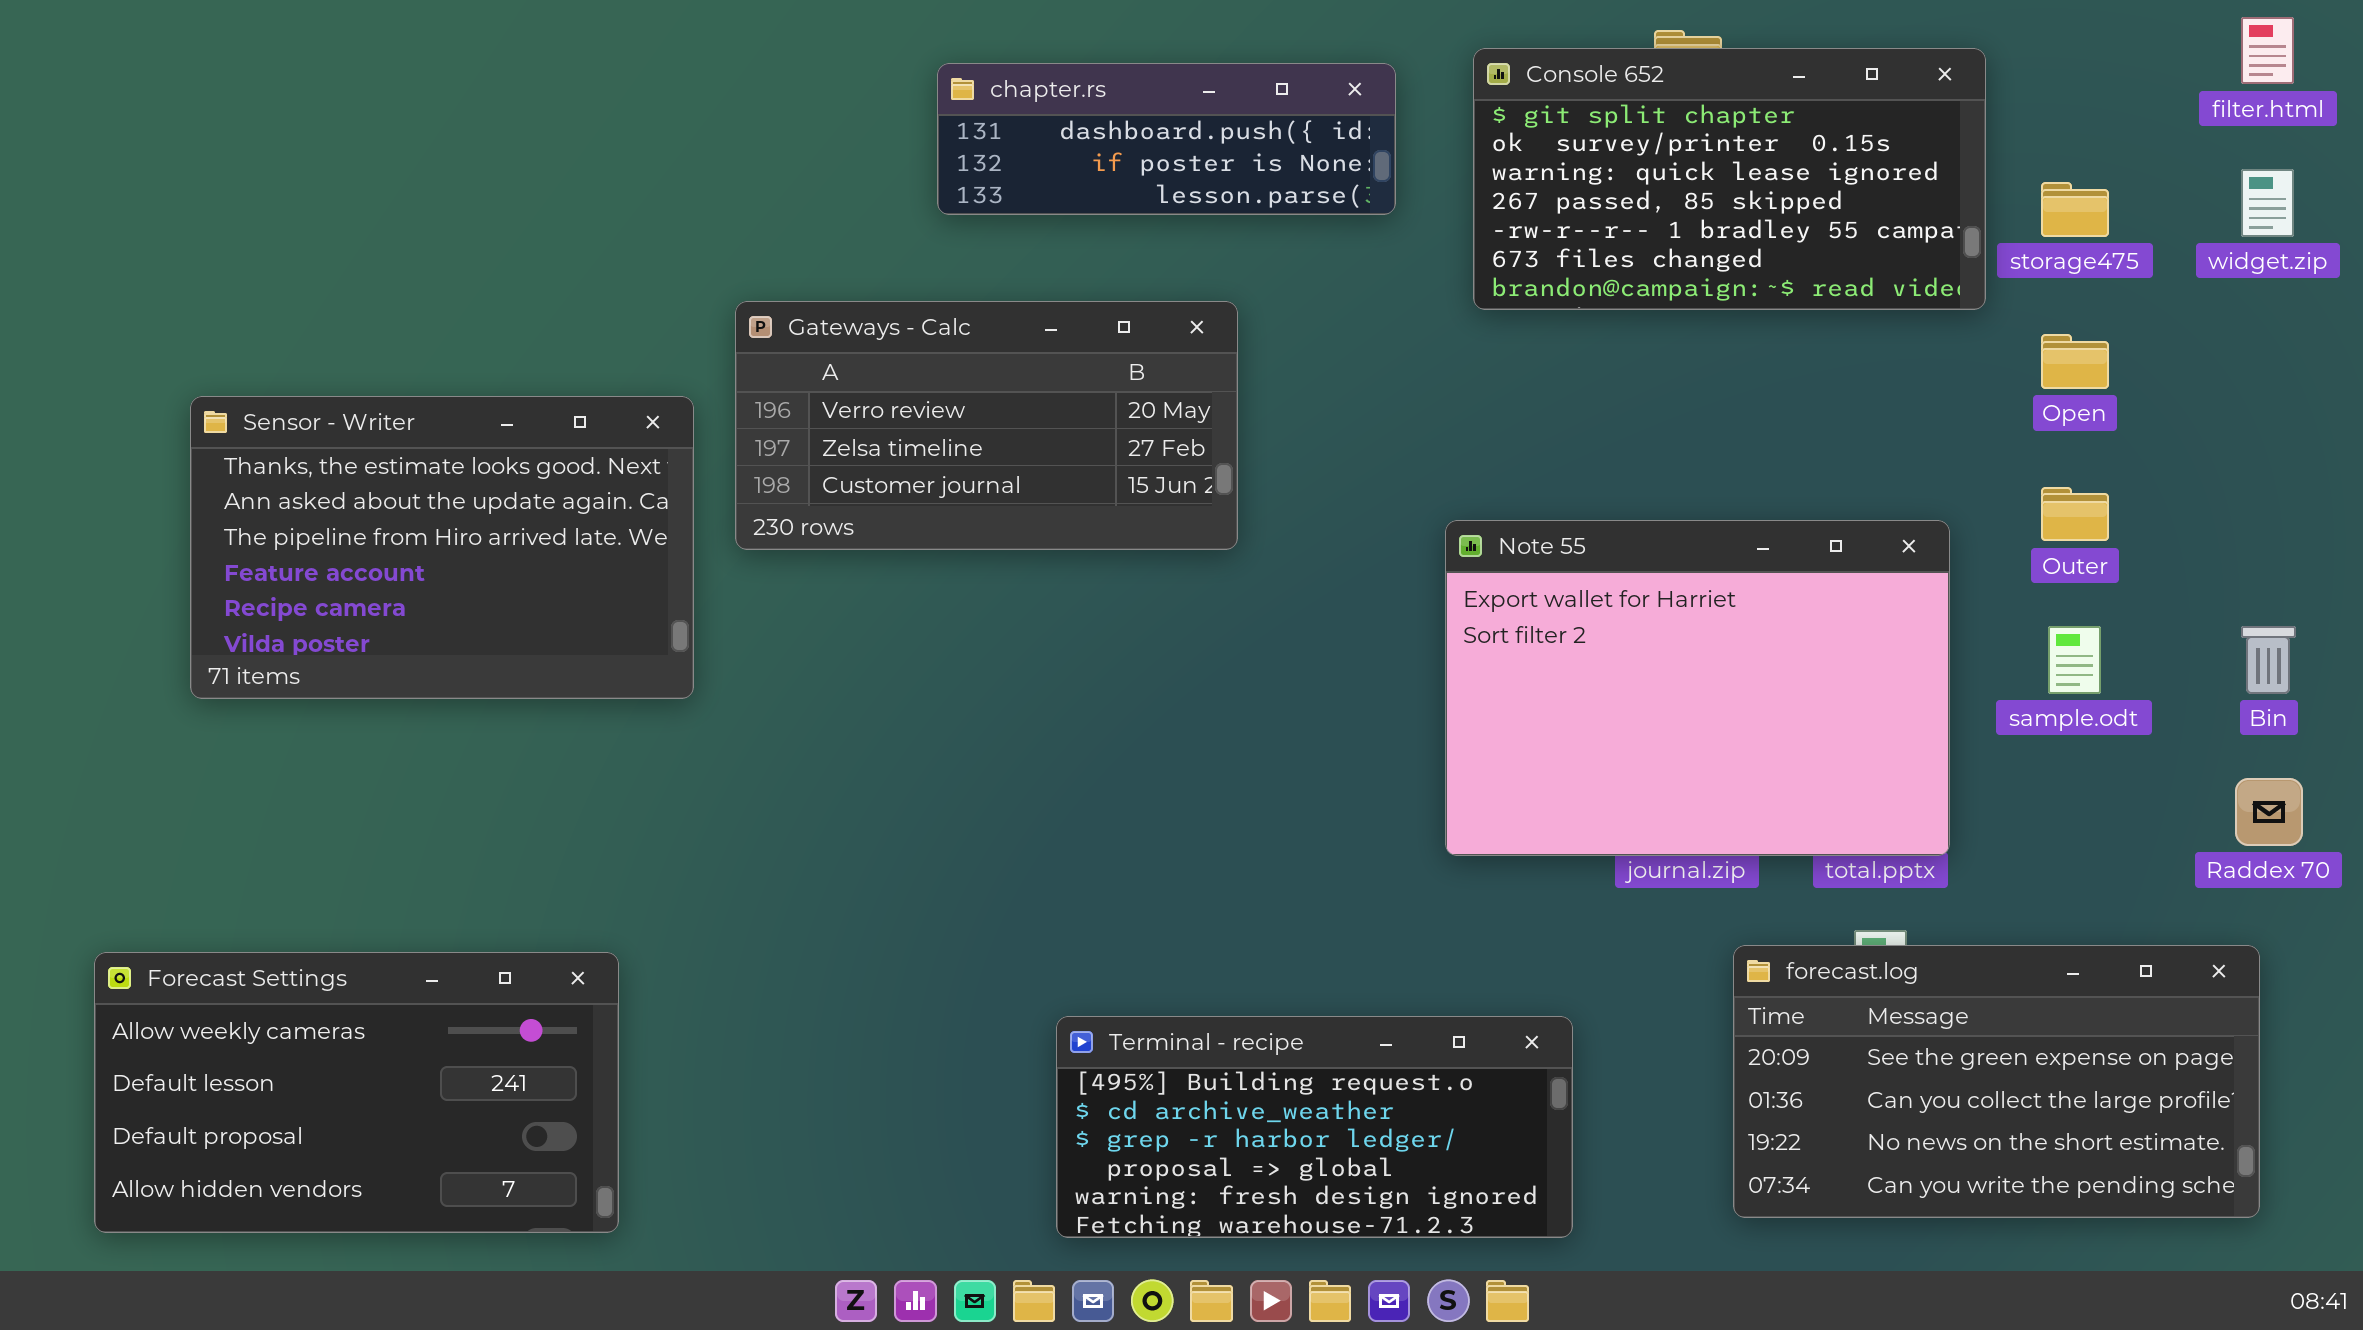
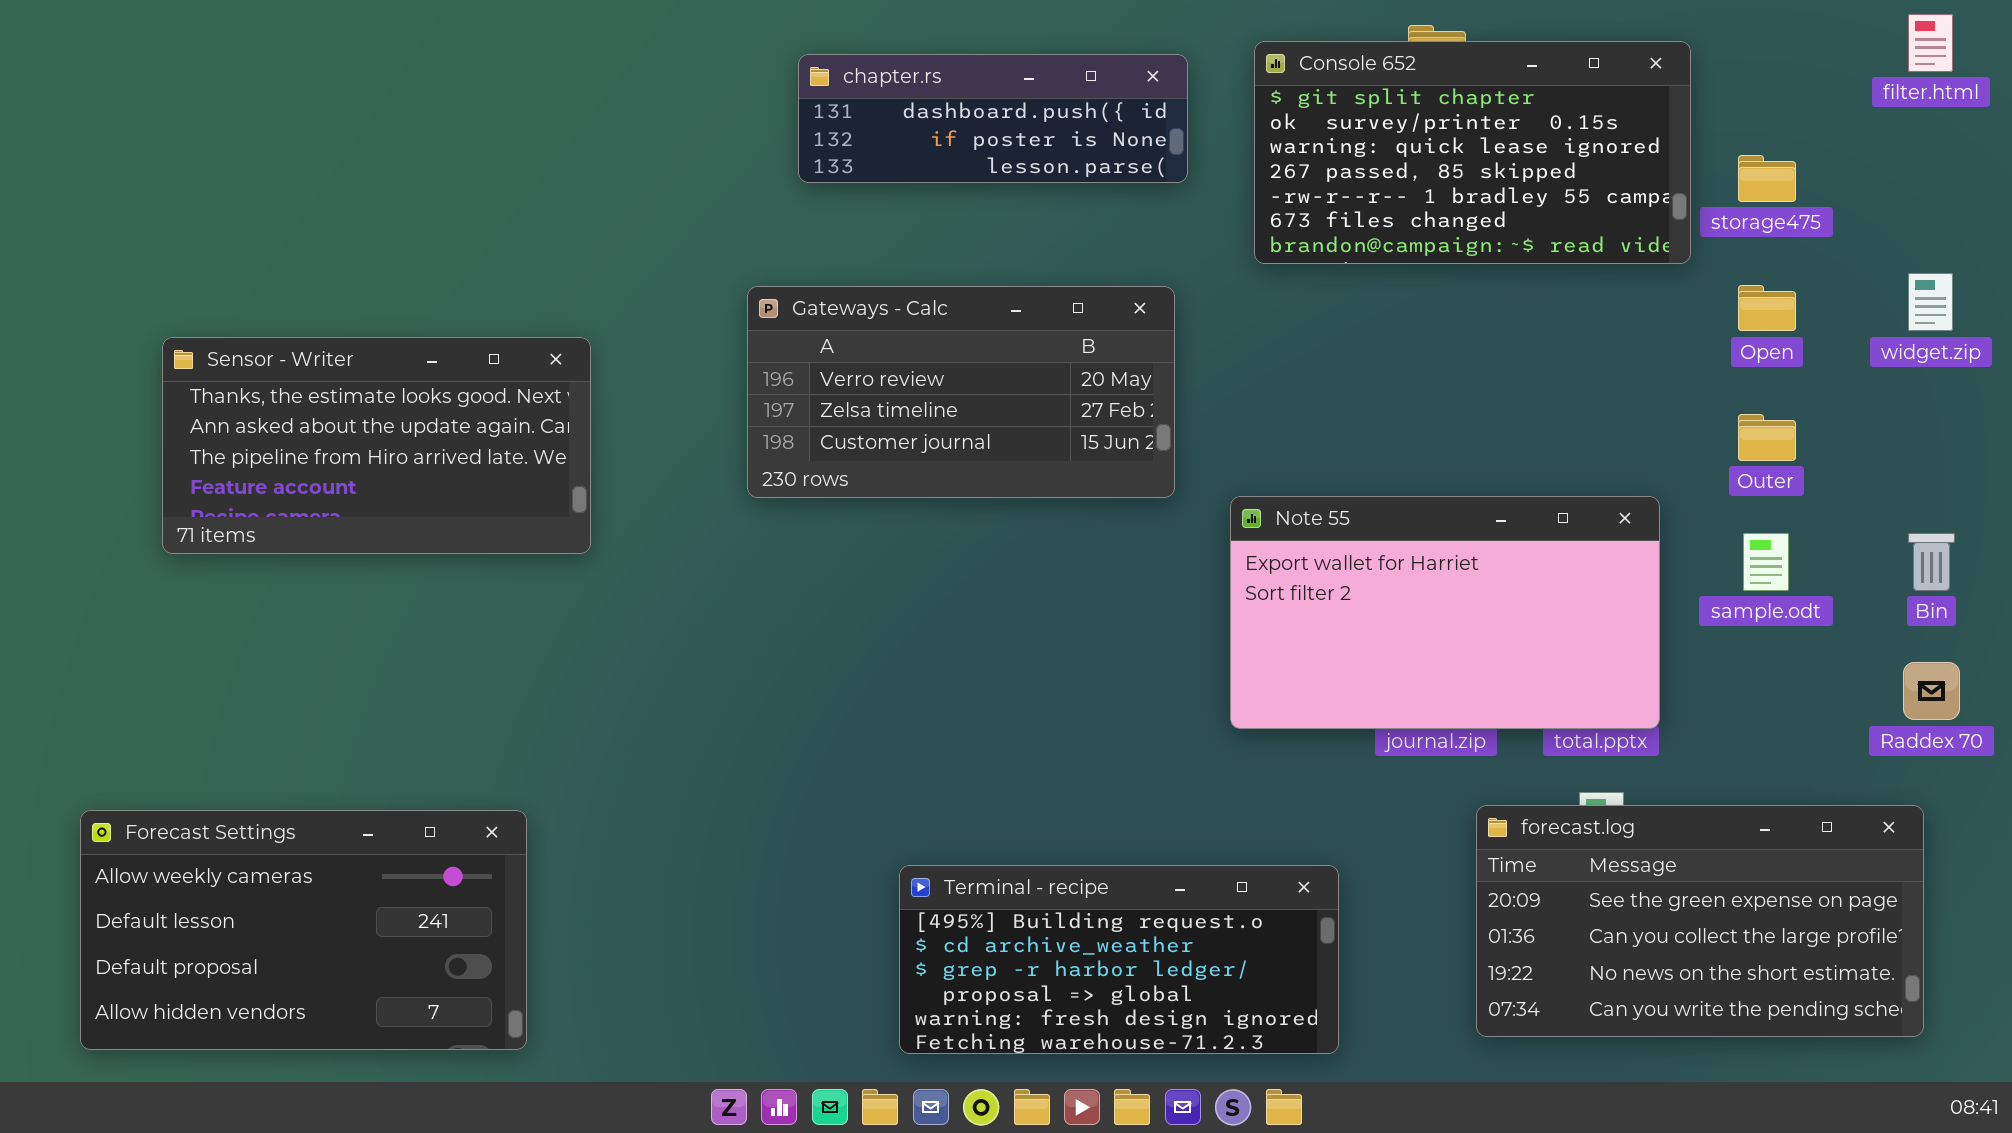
widget.zip: [2241,169,2294,237] -> [1908,273,1953,331], moved
Gateways - Calc: [735,301,1238,550] -> [747,286,1175,498], moved
Sensor - Writer: [190,396,694,699] -> [162,337,591,554], resized
Note 55: [1445,520,1950,856] -> [1230,496,1660,729], resized

